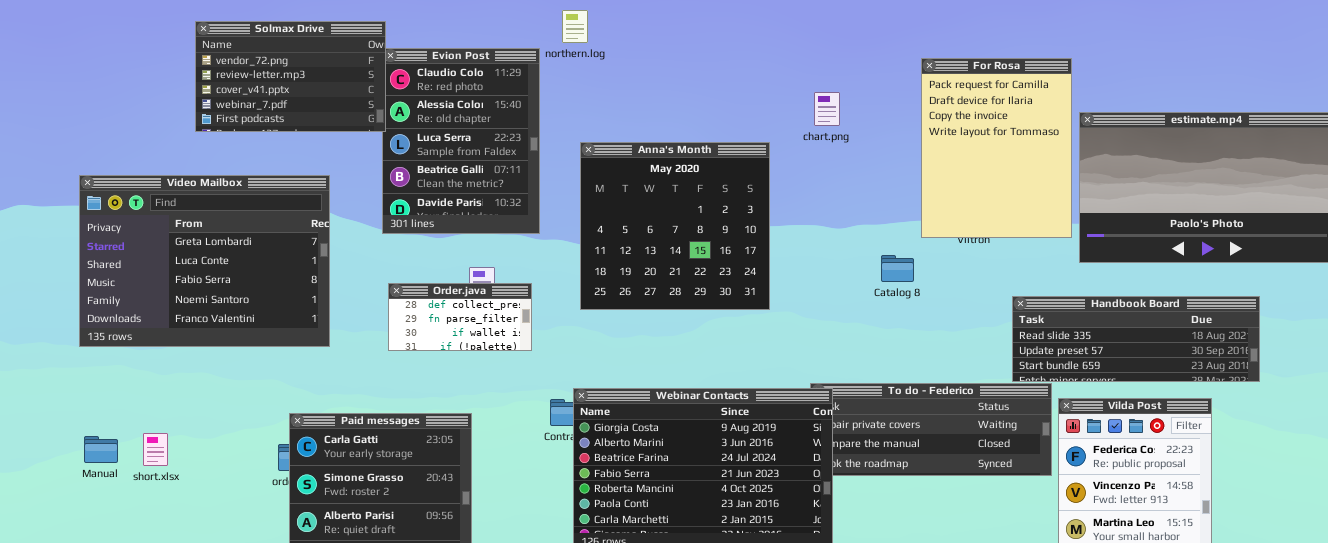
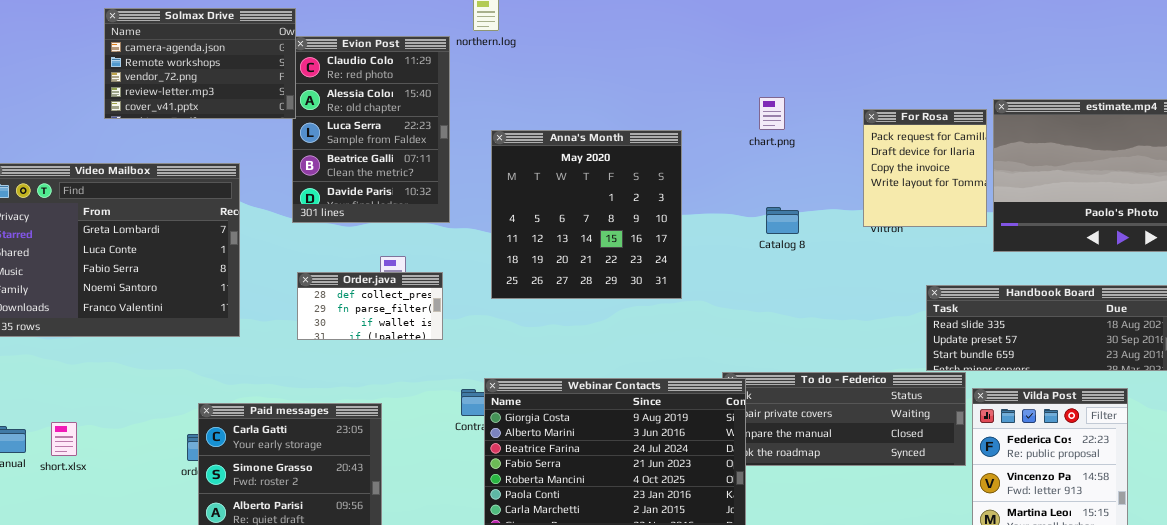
Solmax Drive: [195,21,386,132] -> [104,8,296,119], scrolled up 2 rows
For Rosa: [921,58,1072,238] -> [863,109,987,227], resized
chart.png: [814,92,840,126] -> [759,97,785,130], moved
Catalog 8: [881,255,914,282] -> [766,207,799,234], moved

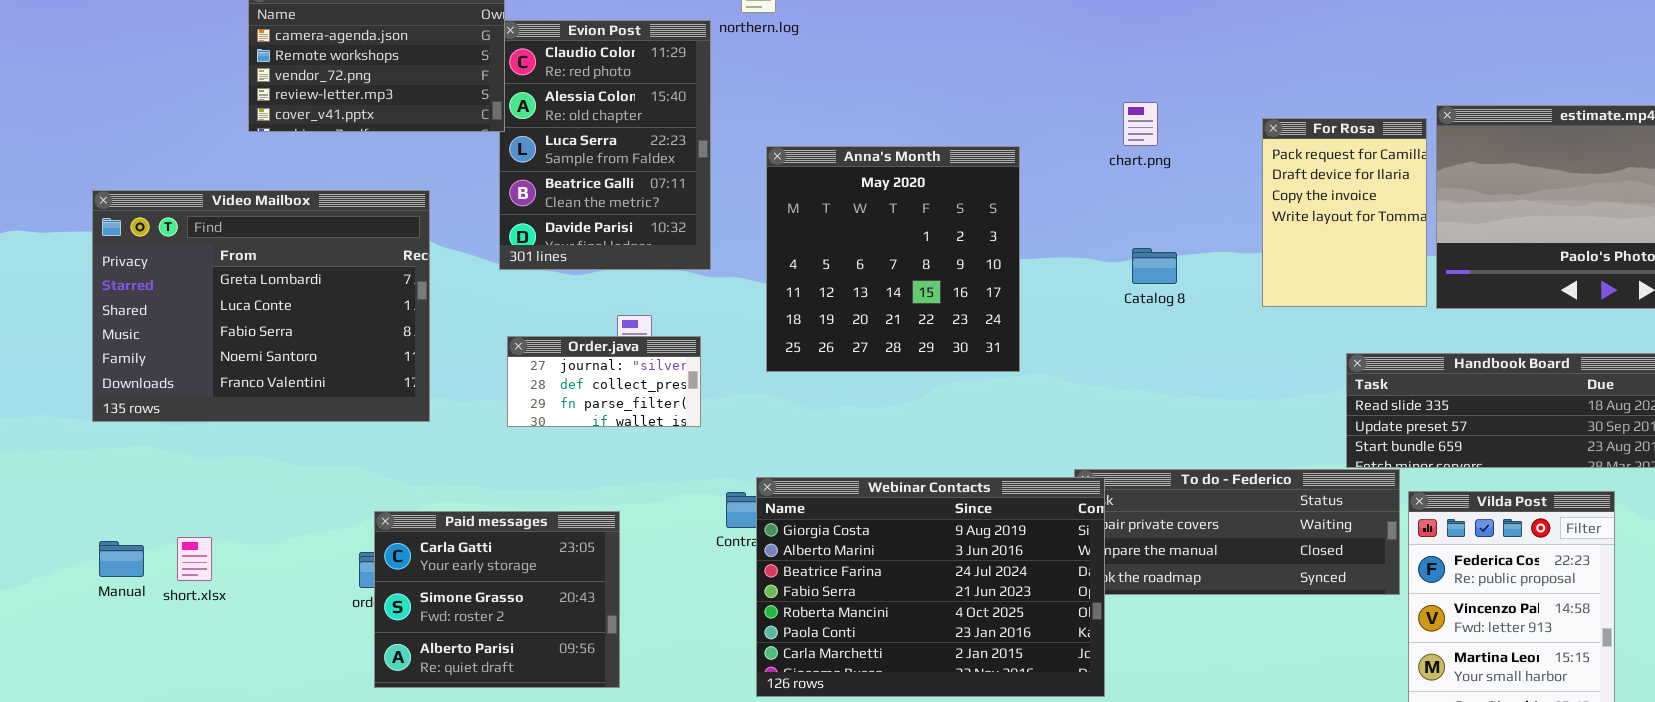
For Rosa: [863,109,987,227] -> [1262,118,1427,307], resized
Order.java: [297,272,443,340] -> [507,336,701,427], scrolled up 1 row

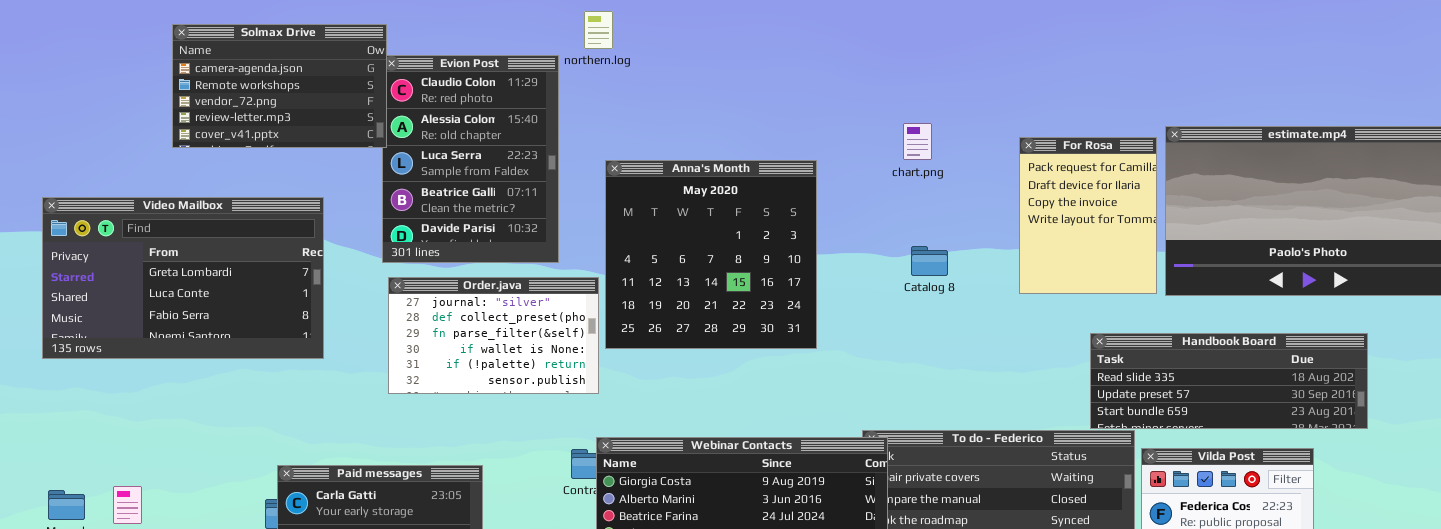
Video Mailbox: [92,190,430,422] -> [42,197,324,359], resized
Order.java: [507,336,701,427] -> [388,277,599,394], resized

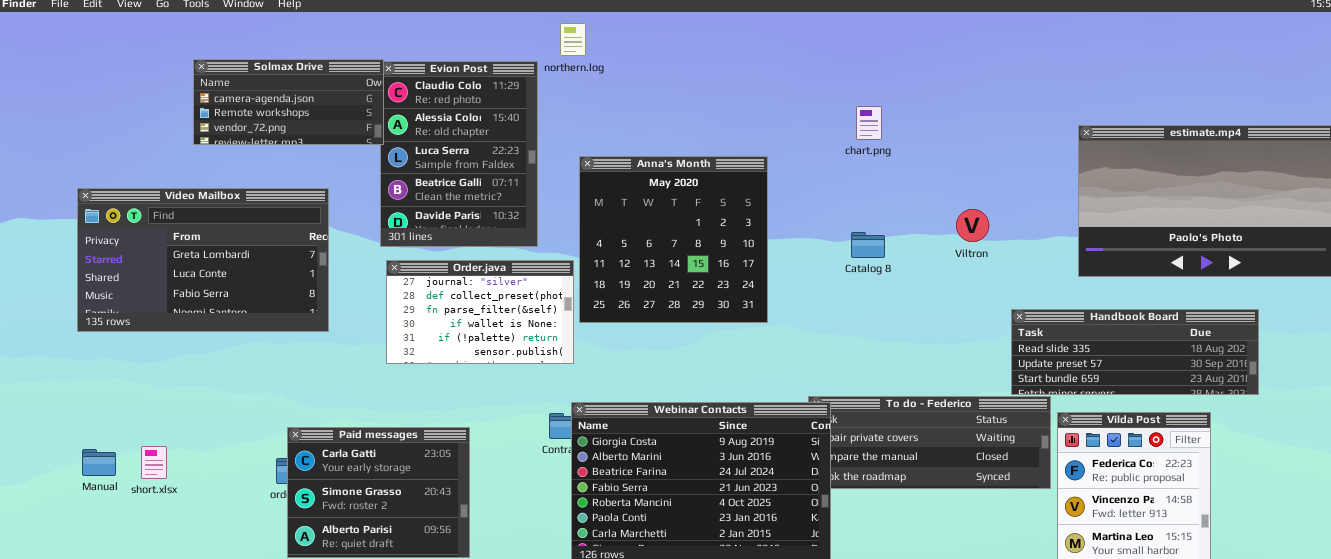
Solmax Drive: [172,24,387,148] -> [193,59,384,145], resized
chart.png: [903,123,932,160] -> [856,106,882,140], moved
For Rosa: [1019,137,1157,294] -> none, closed

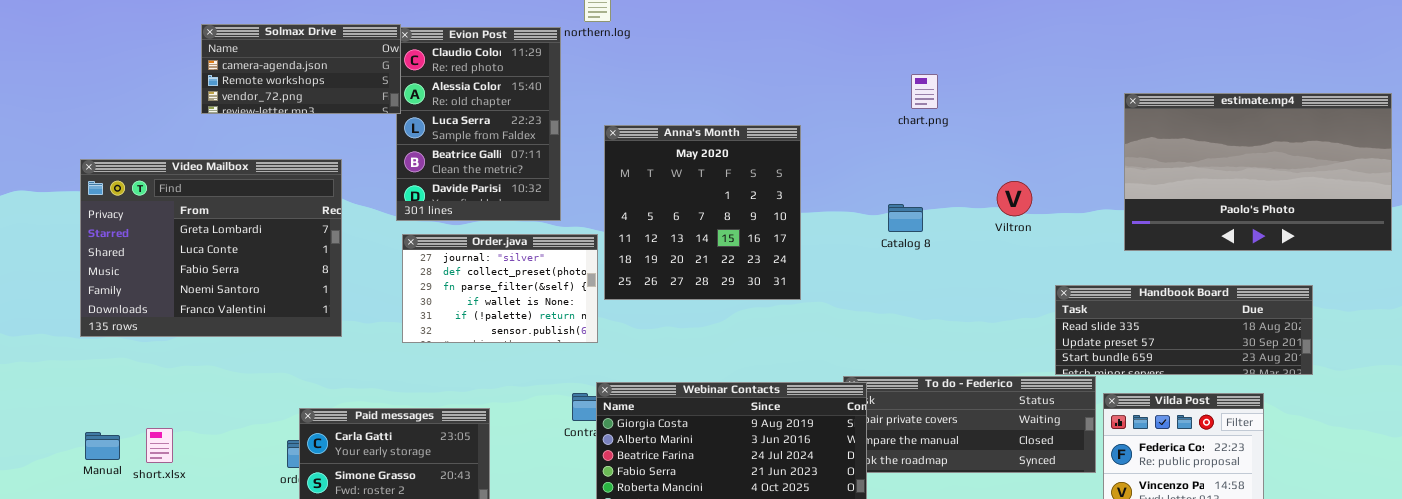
chart.png: [856,106,882,140] -> [911,74,938,109], moved
Video Mailbox: [77,188,329,332] -> [80,159,342,337], resized

